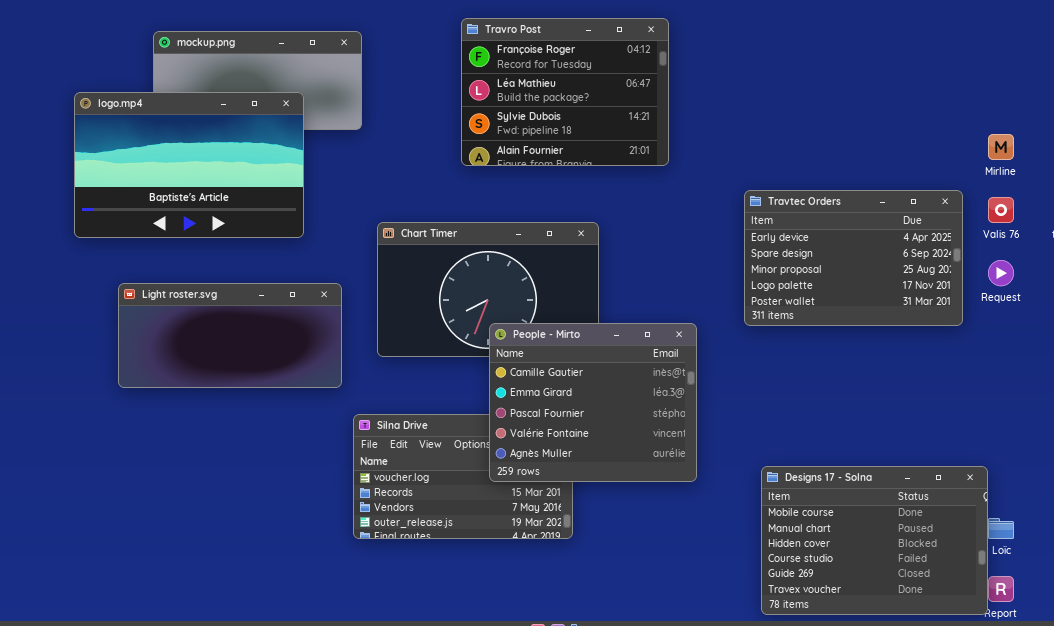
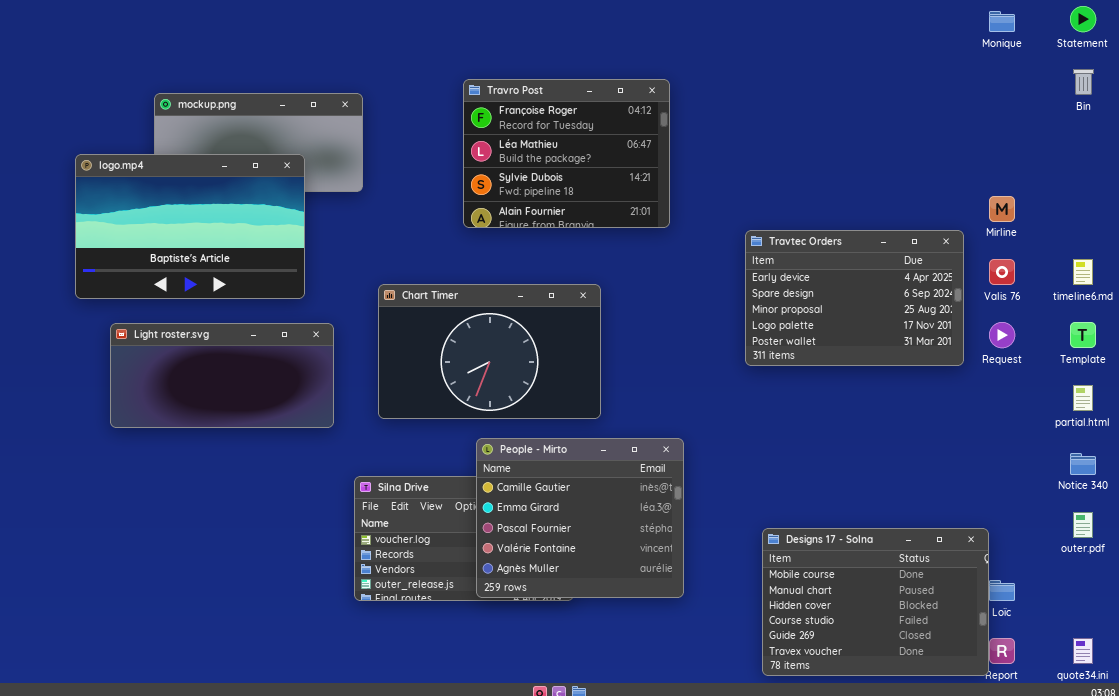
Travtec Orders: [744,190,963,326] -> [745,230,964,366], moved
Light roster.svg: [118,283,342,388] -> [110,323,334,428], moved
People - Mirto: [489,323,697,482] -> [476,438,684,598], moved

